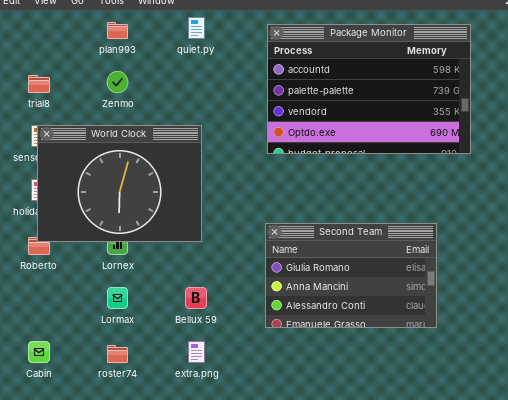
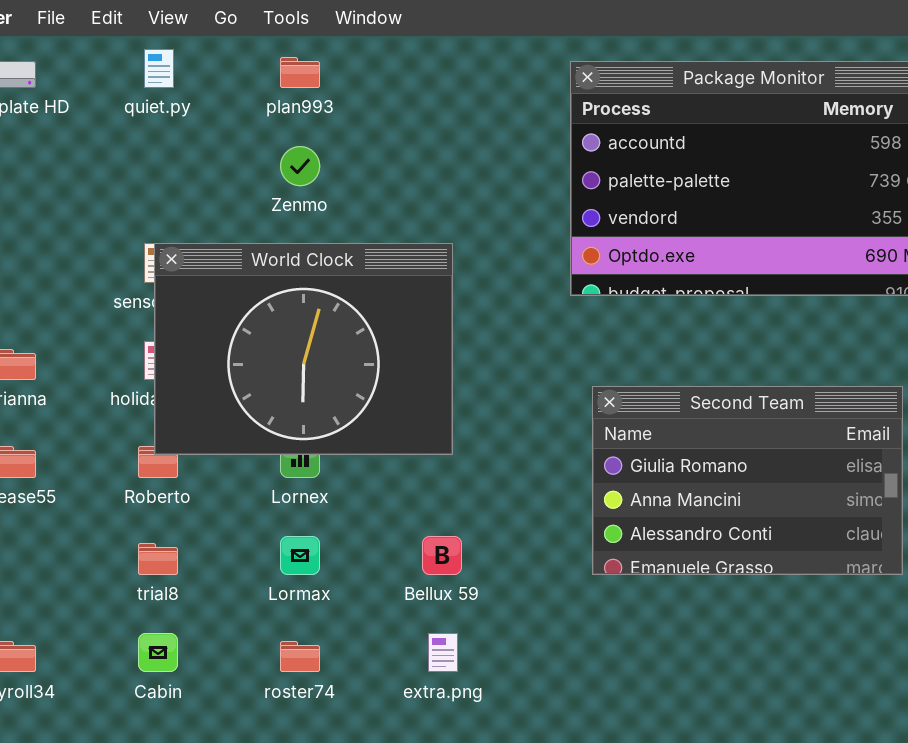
quiet.py: [188,17,205,39] -> [144,49,174,88], moved
trial8: [28,75,50,93] -> [138,543,178,575], moved
Second Team: [265,223,437,328] -> [592,386,903,575], moved

